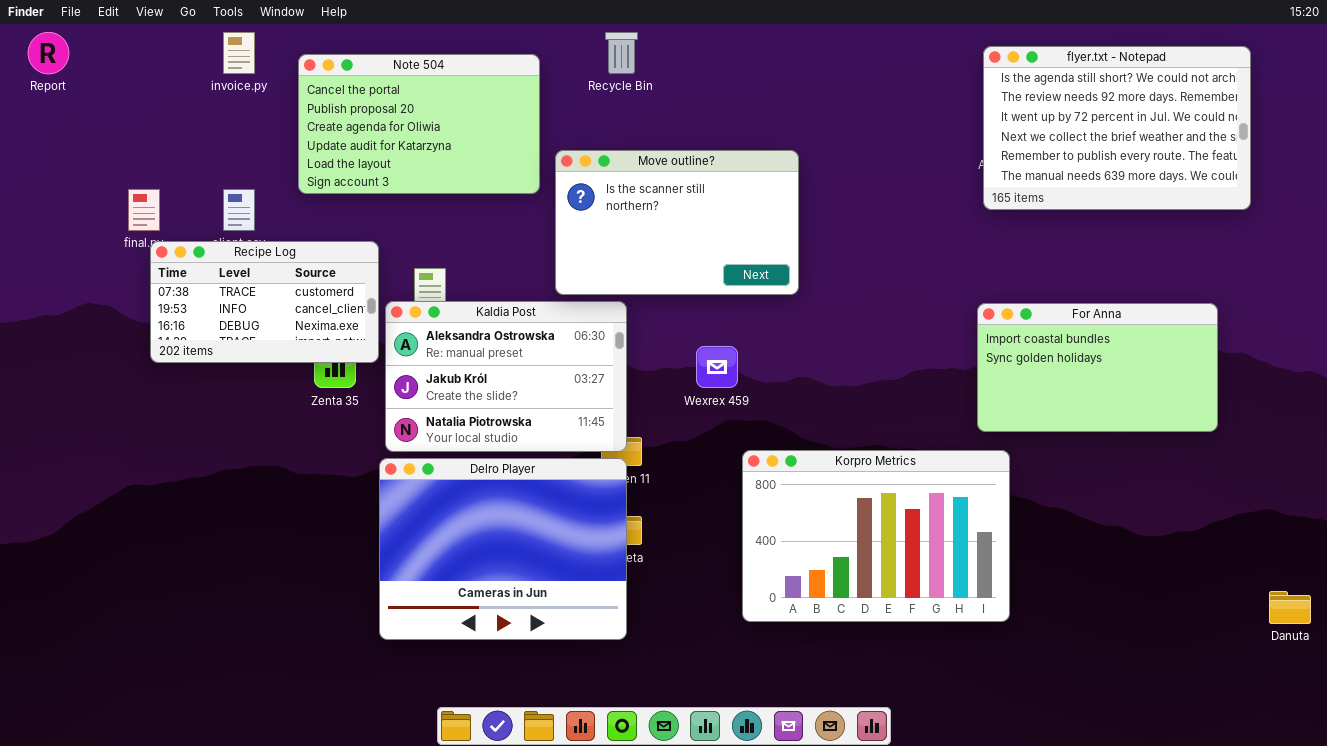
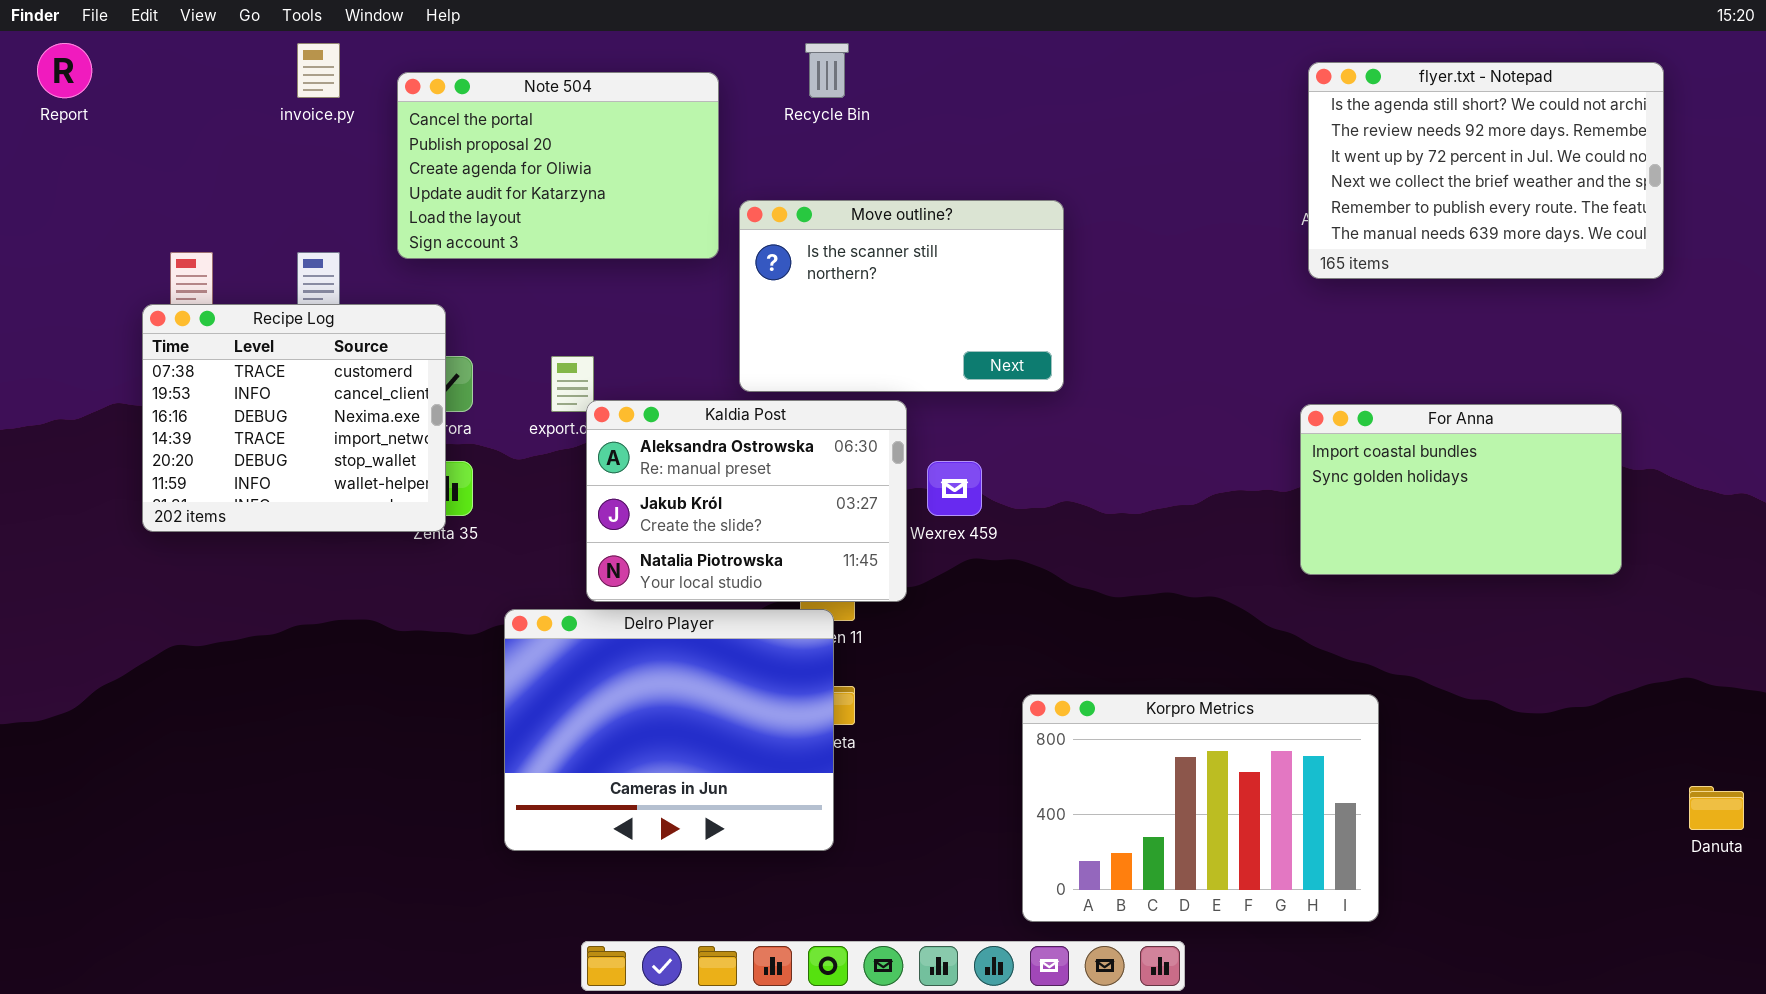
Recipe Log: [150,241,379,363] -> [142,304,446,532], moved, resized
Kaldia Post: [385,301,627,452] -> [586,400,907,602], moved
Korpro Metrics: [742,450,1010,622] -> [1022,694,1379,922], moved

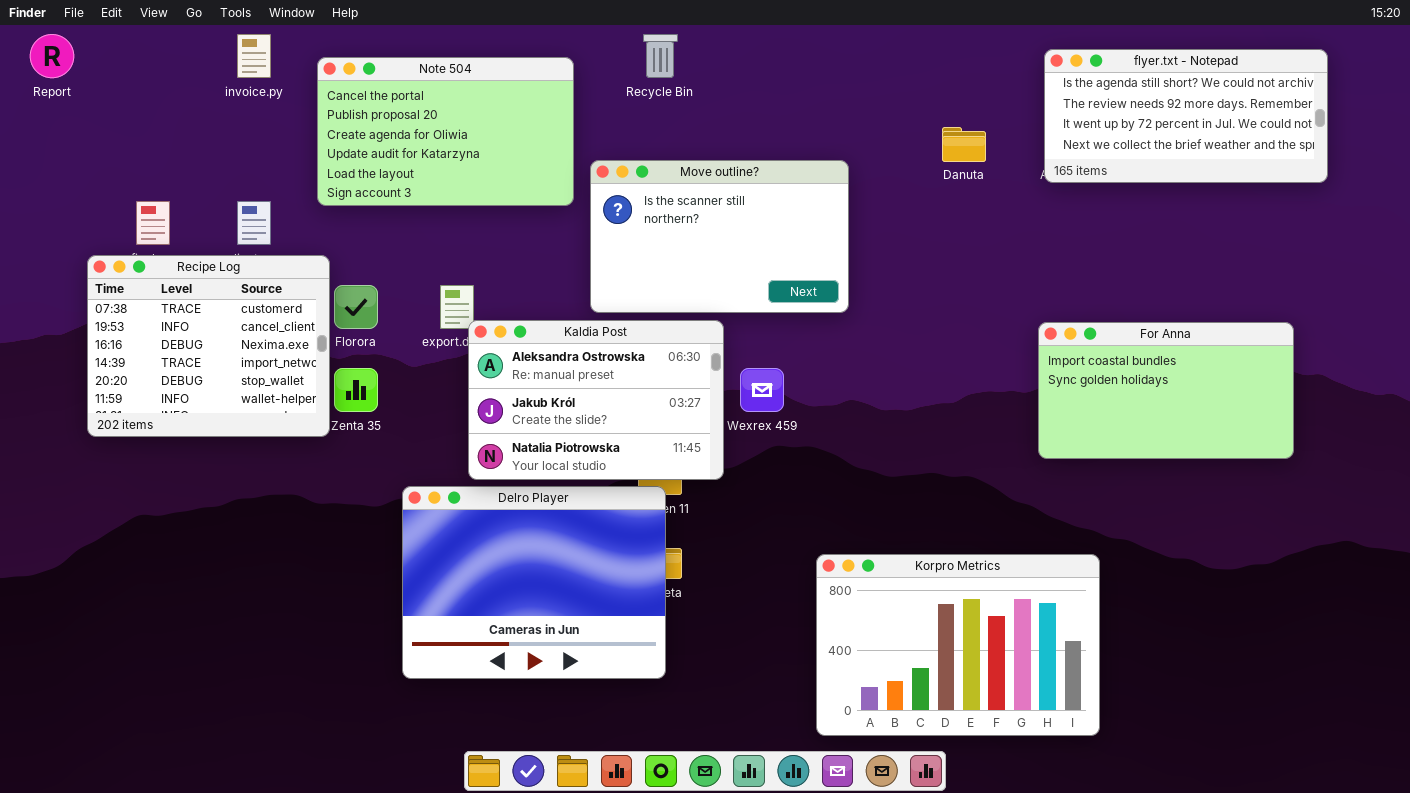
flyer.txt - Notepad: [1308,62,1664,279] -> [1044,49,1328,183], resized
Recipe Log: [142,304,446,532] -> [87,255,330,437], moved
Danuta: [1689,786,1744,830] -> [942,127,986,162], moved

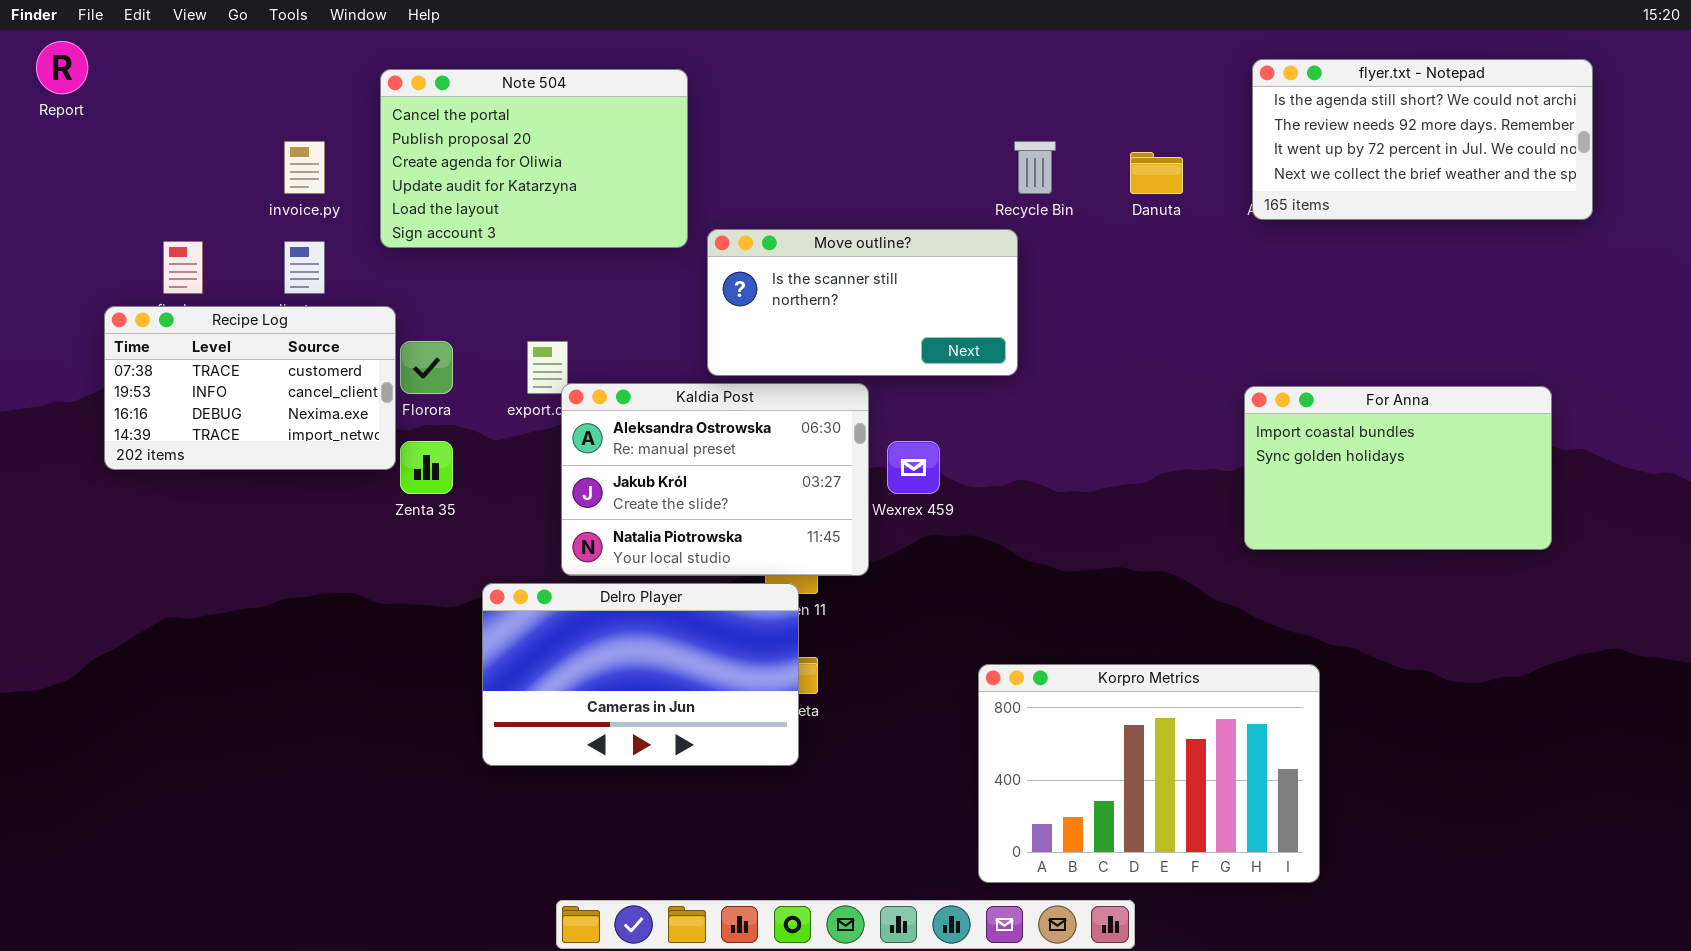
invoice.py: [237,34,271,78] -> [284,141,325,194], moved
Recycle Bin: [643,34,678,78] -> [1014,141,1056,194], moved
Move outline?: [590,160,849,313] -> [707,229,1018,376], resized
Recipe Log: [87,255,330,437] -> [104,306,396,470], resized
Delro Player: [402,486,666,679] -> [482,583,799,766], resized

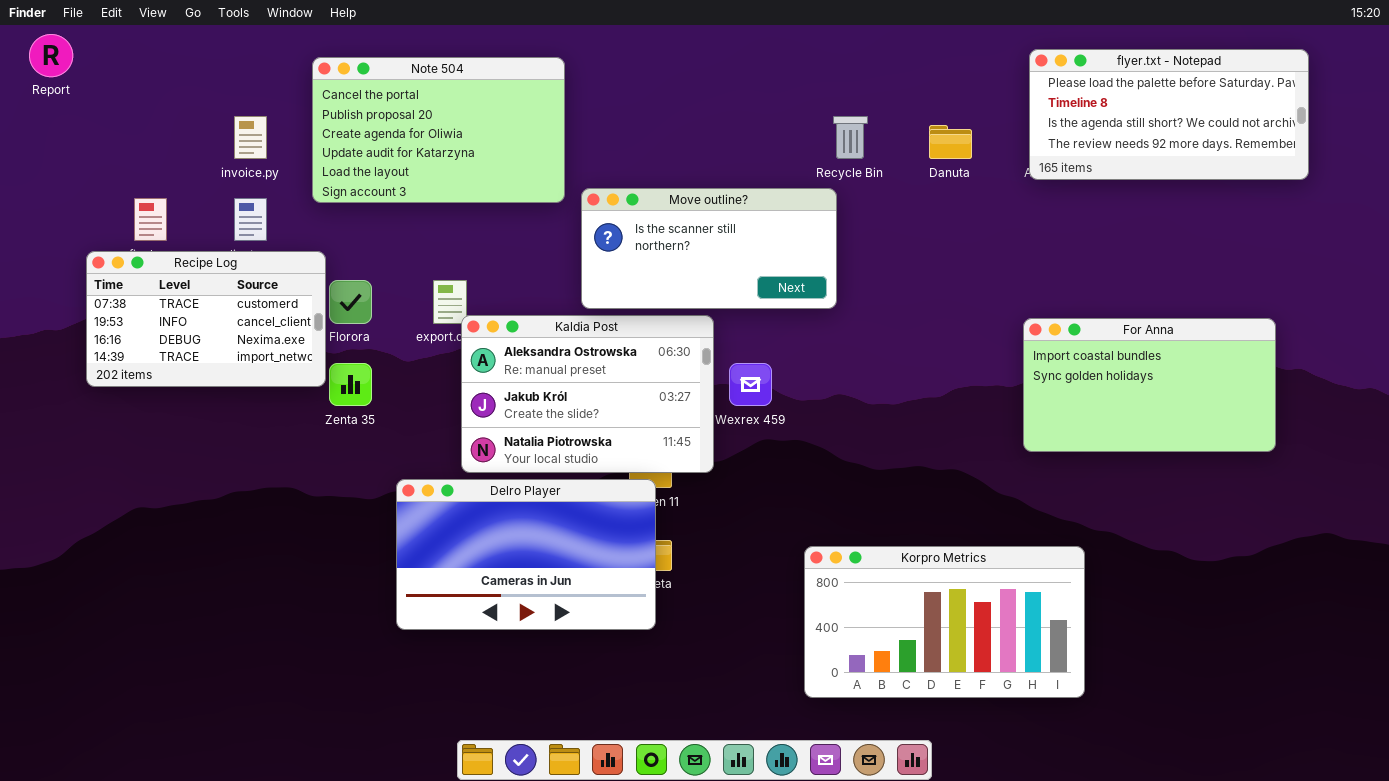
flyer.txt - Notepad: [1252,59,1593,220] -> [1029,49,1309,180], scrolled up 2 rows
Korpro Metrics: [978,664,1320,883] -> [804,546,1085,698], resized

